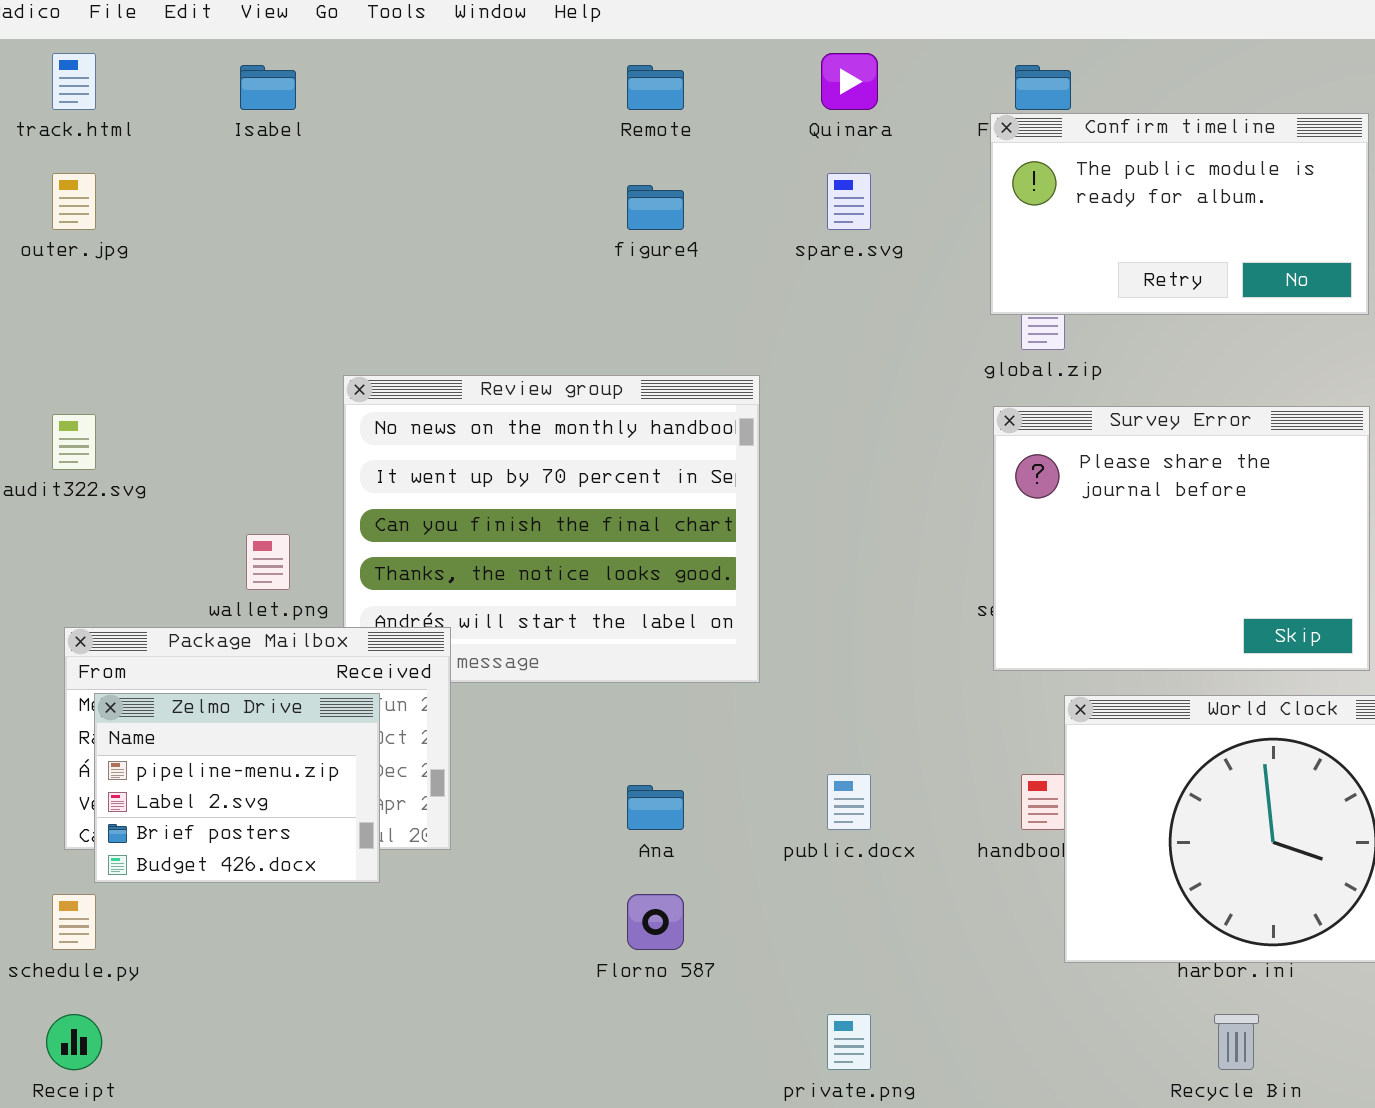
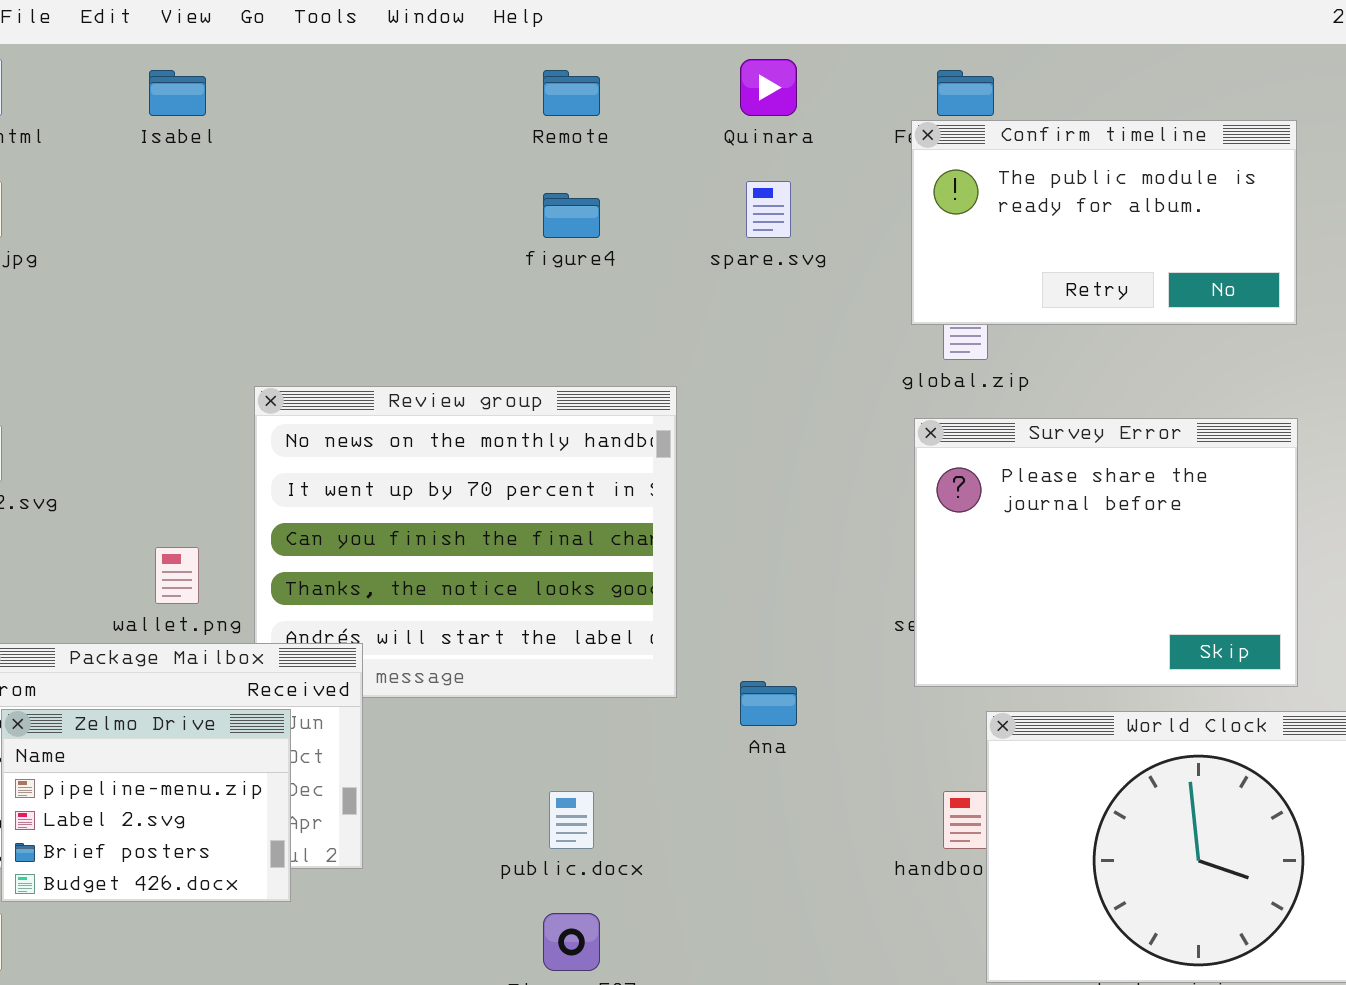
public.docx: [827,774,871,830] -> [549,791,594,849], moved
Ana: [627,785,684,830] -> [740,681,797,726], moved

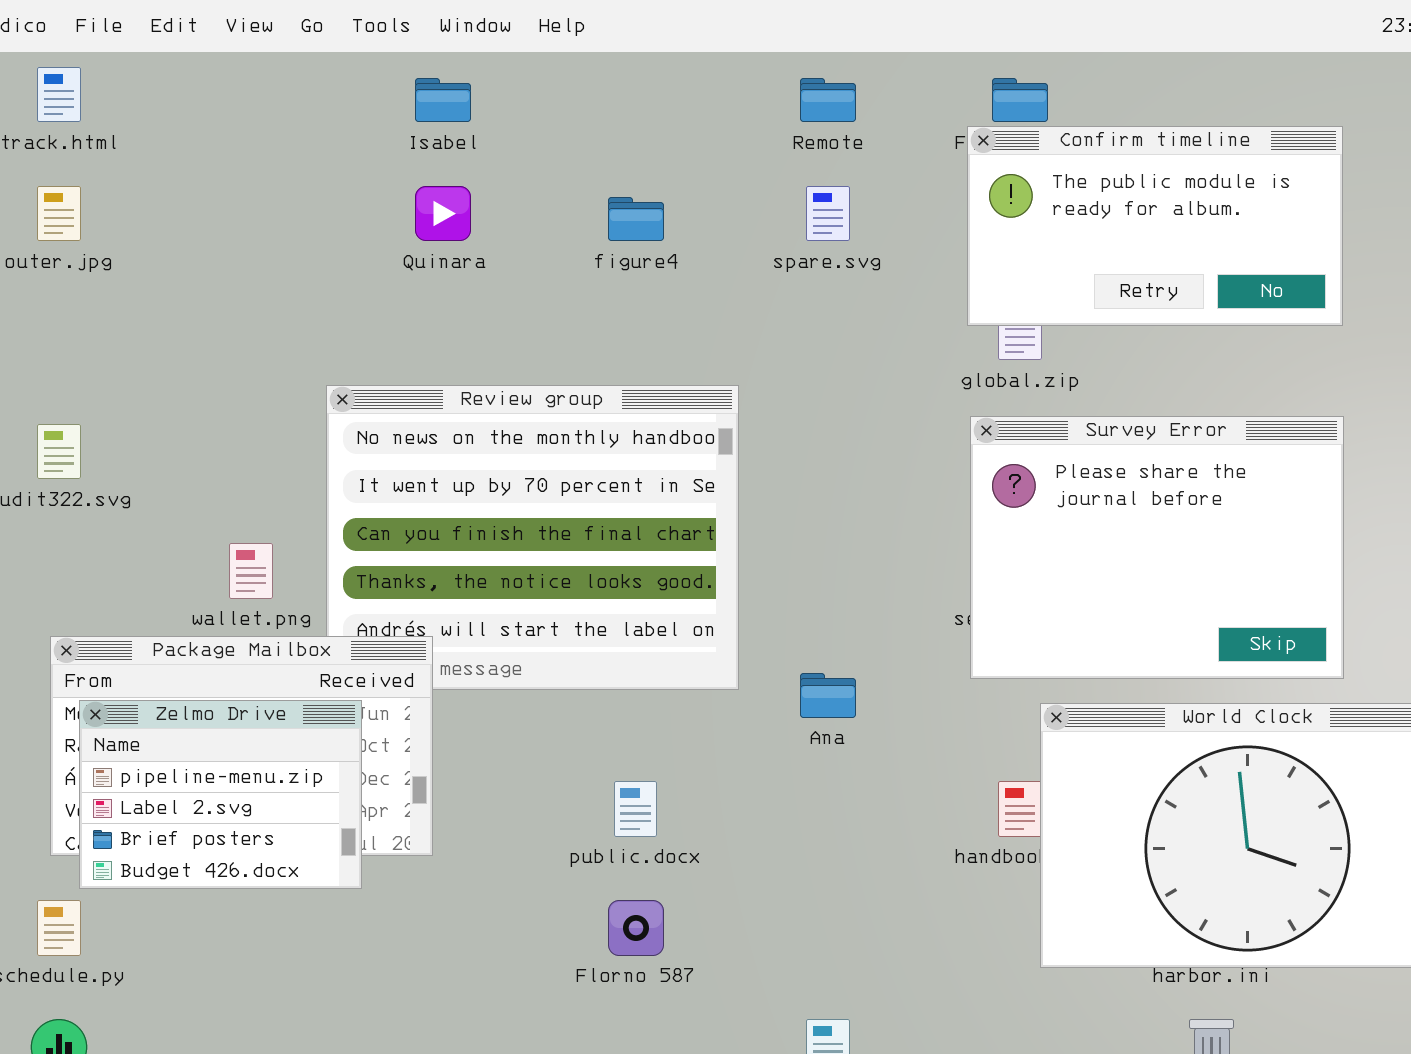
Quinara: [740,59,797,116] -> [415,186,471,241], moved
Isabel: [149,70,206,116] -> [415,78,471,122], moved
Remote: [543,70,600,116] -> [800,78,856,122], moved

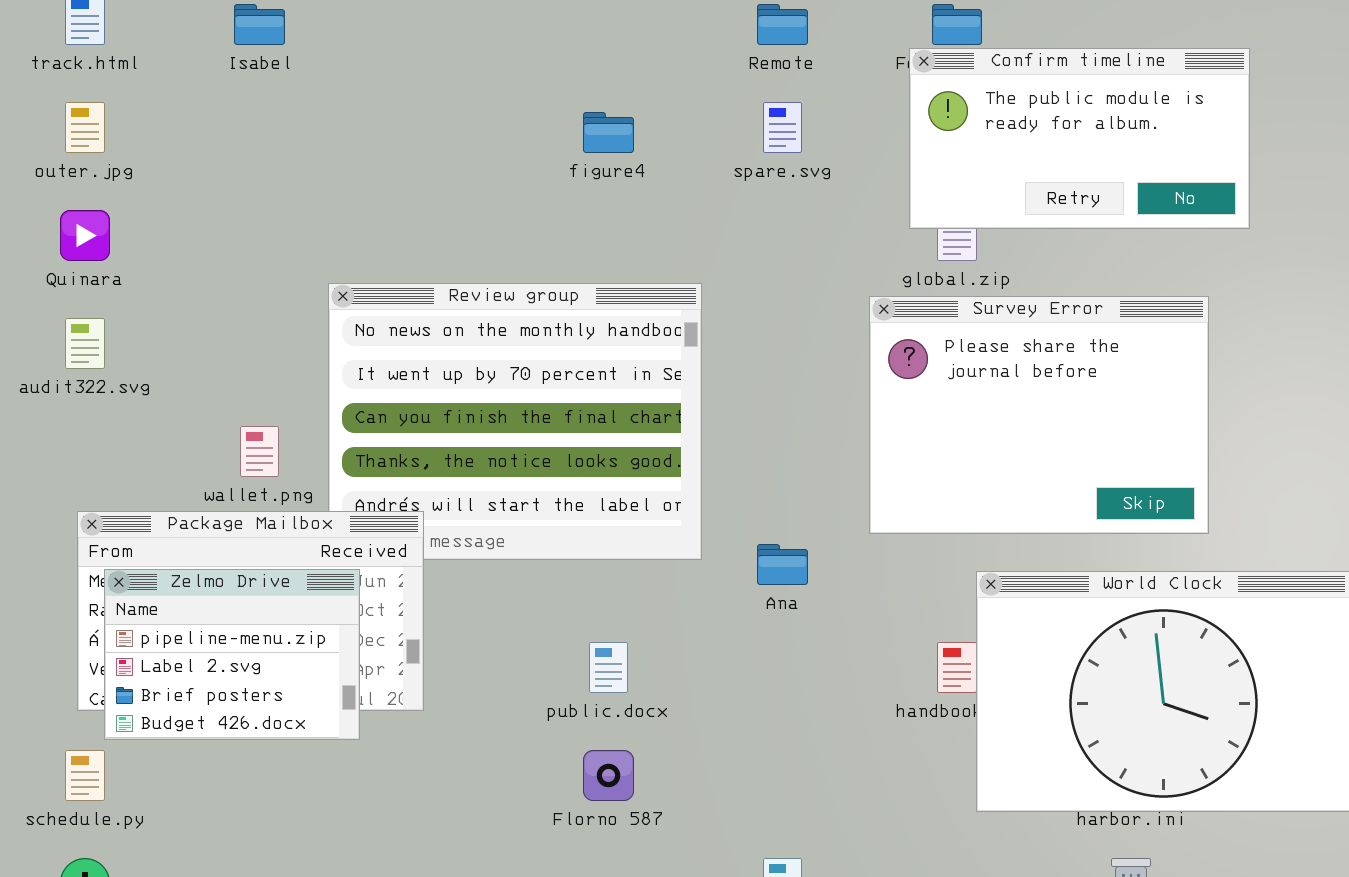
Isabel: [415,78,471,122] -> [234,4,285,45], moved
Quinara: [415,186,471,241] -> [60,210,110,261], moved
Survey Error: [970,416,1344,679] -> [869,296,1209,534], moved

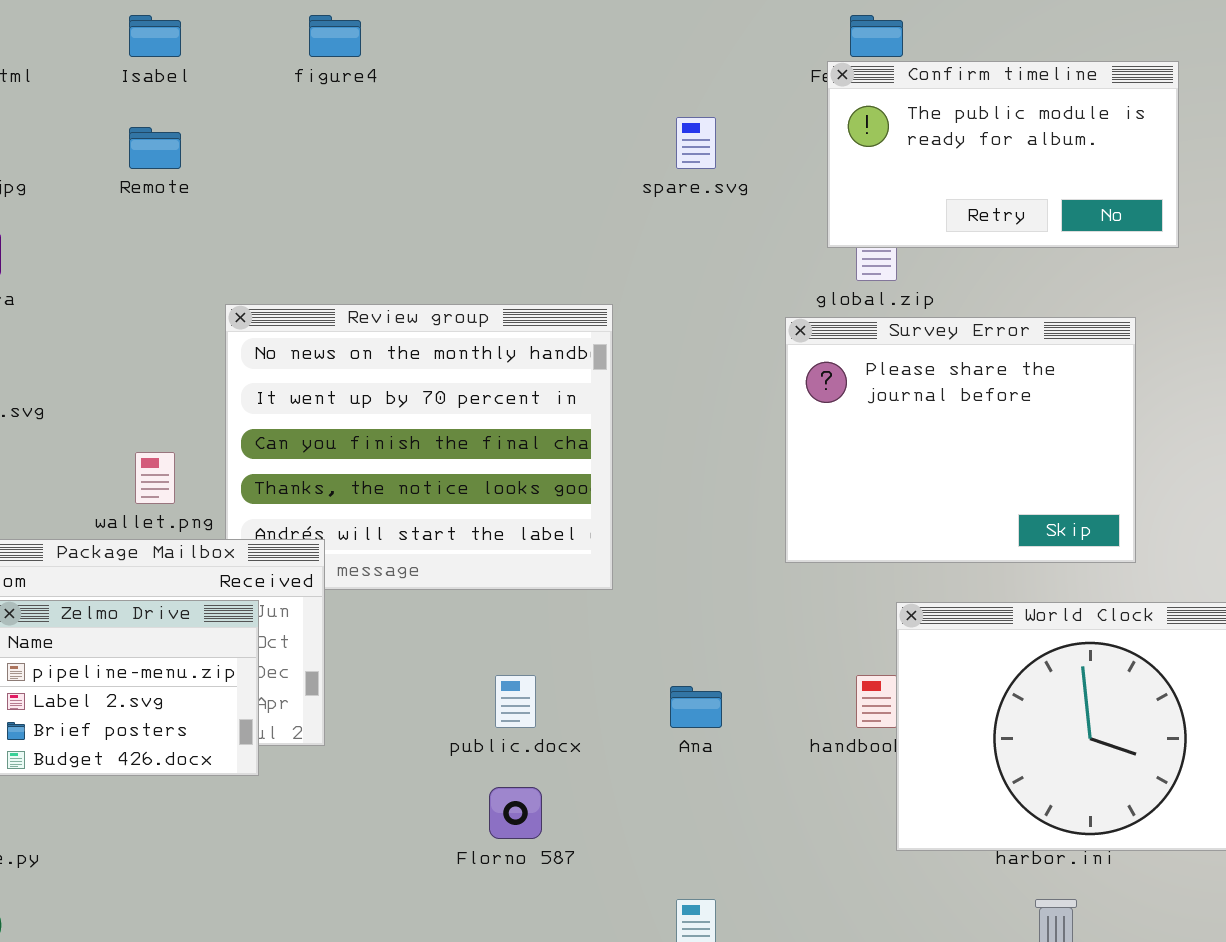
Remote: [757,4,808,45] -> [129,127,181,169], moved
figure4: [583,112,634,153] -> [309,15,361,57], moved
Ana: [757,544,808,585] -> [670,686,722,728], moved

